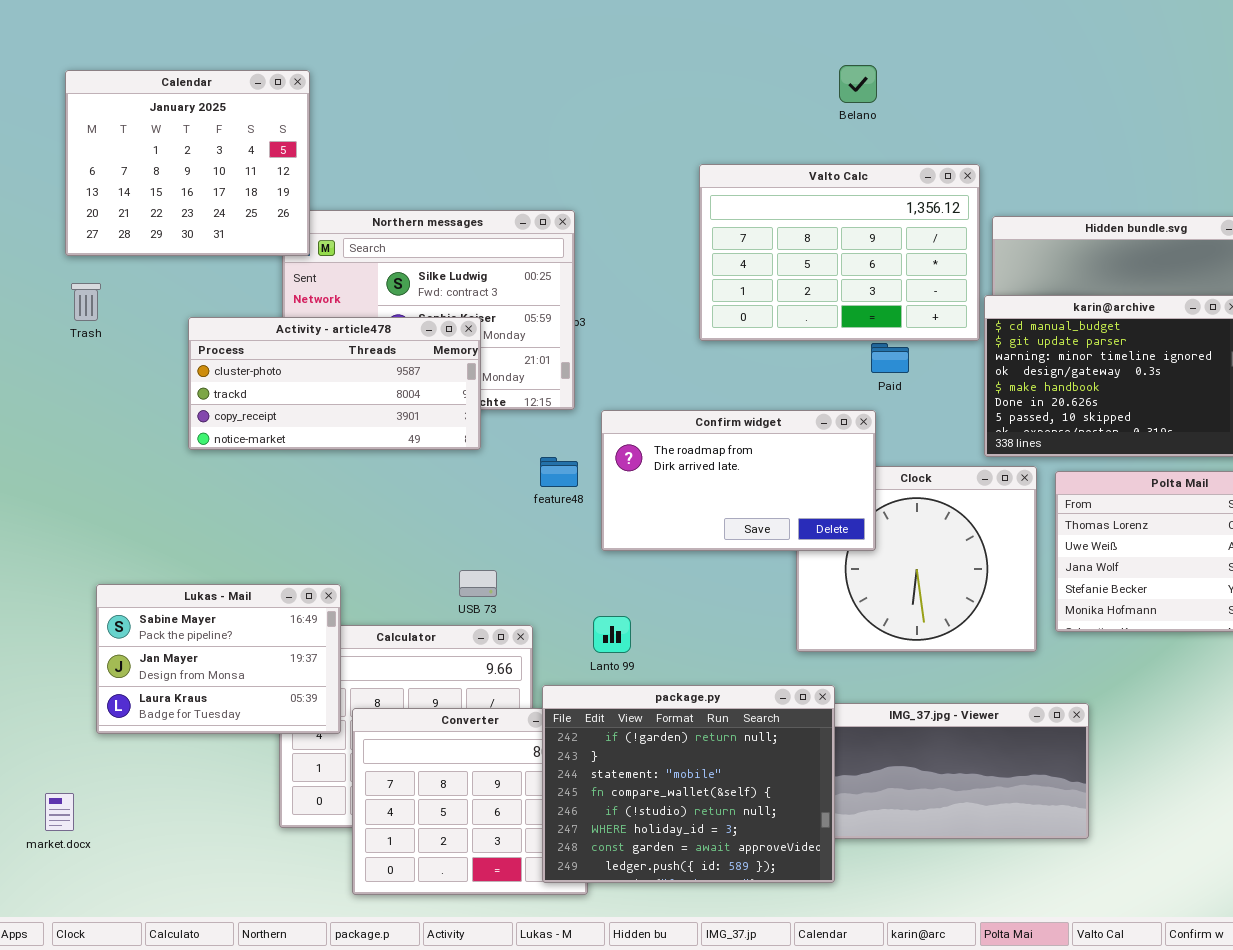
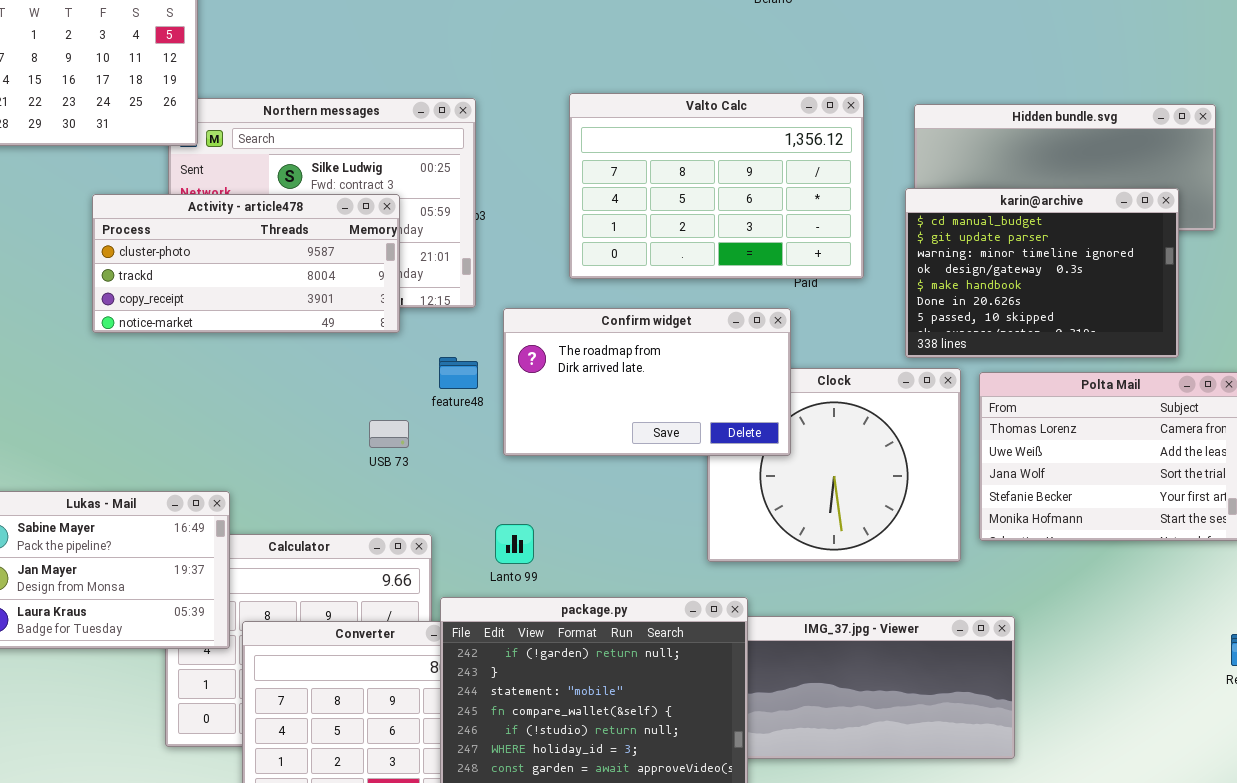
Valto Calc: [699,164,980,341] -> [569,93,864,279], moved
Activity - article478: [188,317,481,450] -> [92,194,400,333], moved
USB 73: [459,570,497,597] -> [369,420,409,448], moved

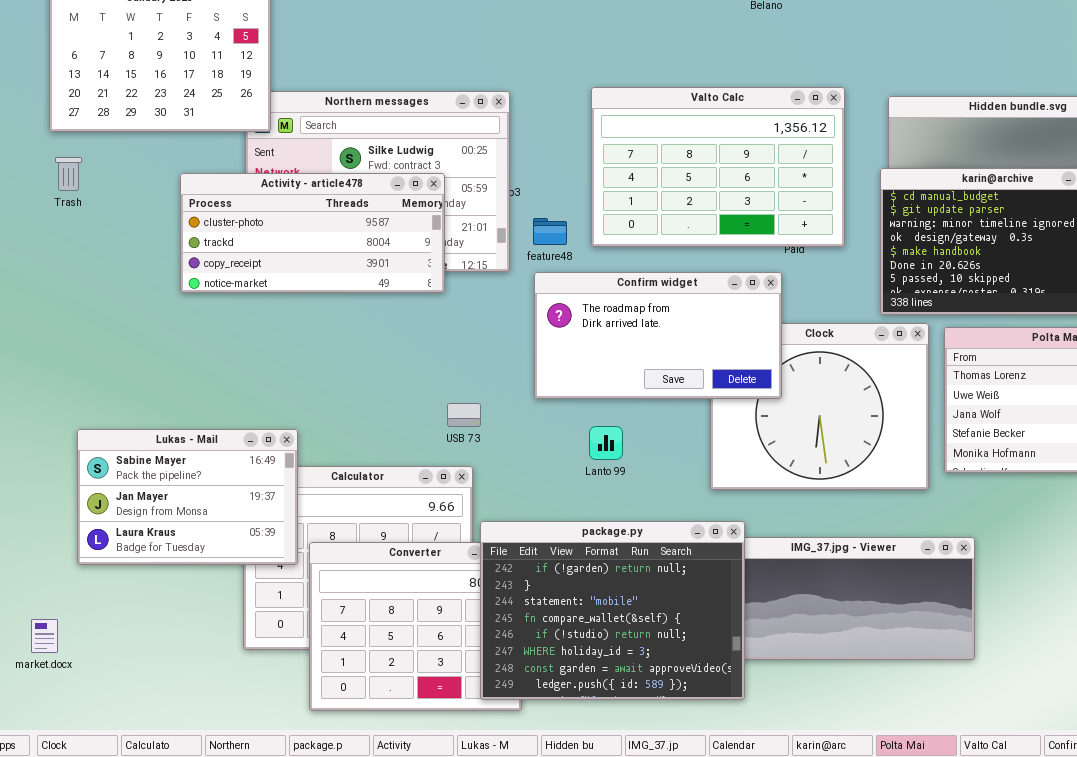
feature48: [439,357,478,389] -> [533,218,567,245], moved
USB 73: [369,420,409,448] -> [447,403,481,427], moved
Lanto 99: [495,524,534,564] -> [589,426,623,460], moved

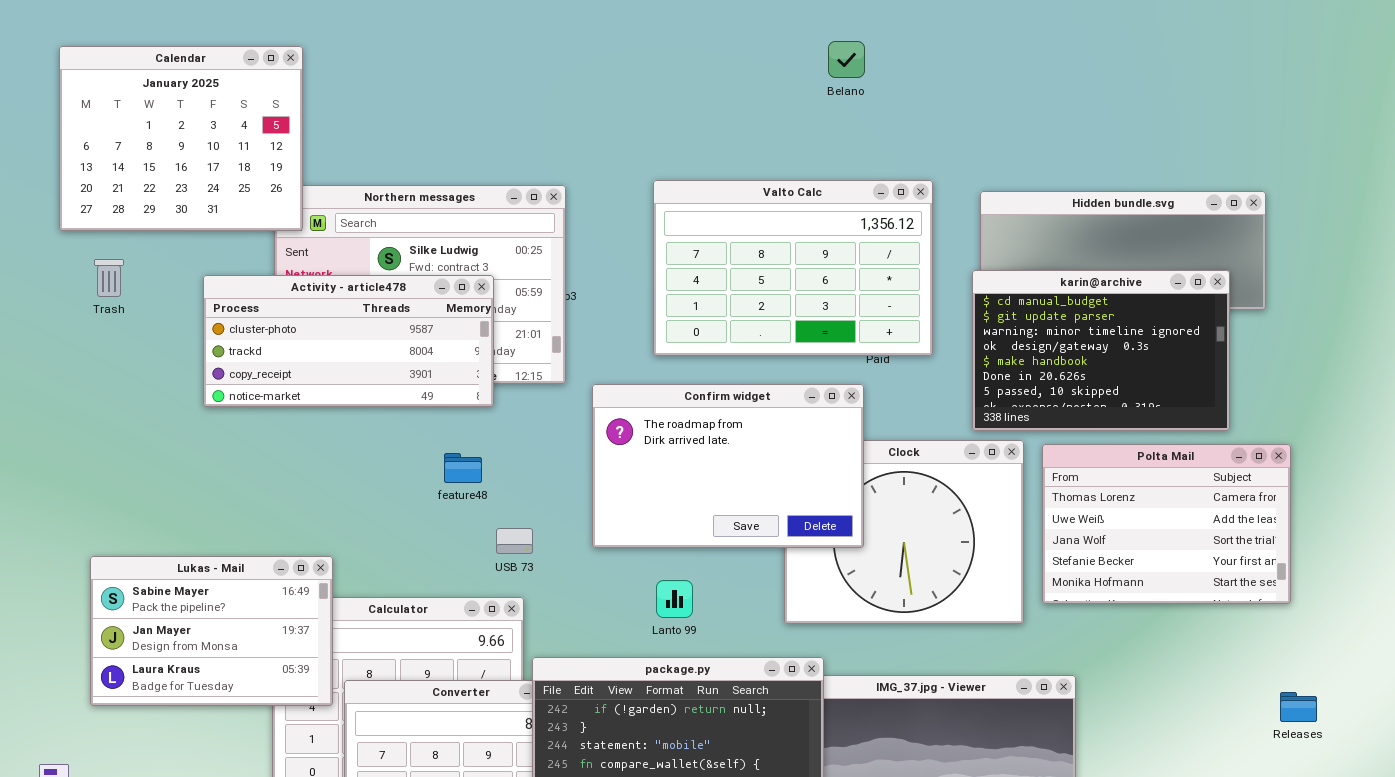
Trash: [55,157,82,191] -> [94,259,124,297], moved
feature48: [533,218,567,245] -> [444,453,482,483], moved
Confirm widget: [534,272,782,399] -> [592,384,864,548], resized
Lanto 99: [589,426,623,460] -> [656,580,693,618], moved

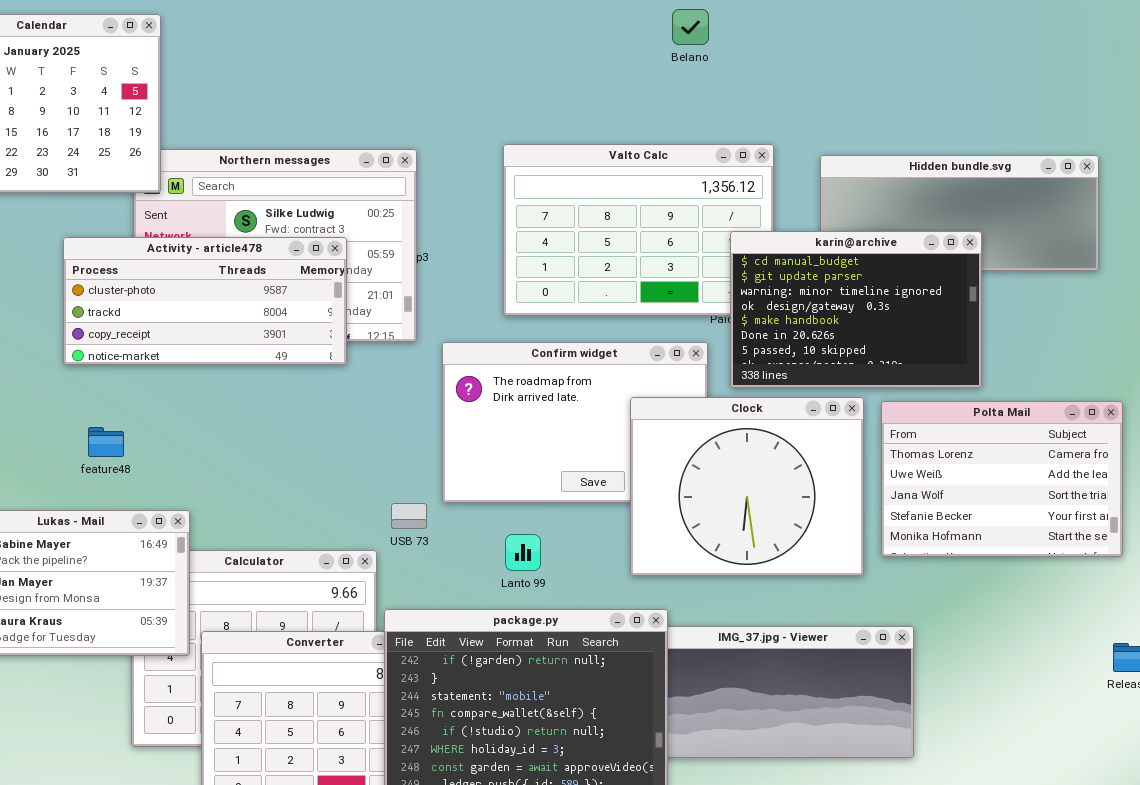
karin@archive: [972,270,1230,431] -> [730,231,982,388], moved
Clock: [784,440,1024,624] -> [630,397,864,576], raised
feature48: [444,453,482,483] -> [88,427,124,457], moved
USB 73: [496,528,533,554] -> [391,503,427,529], moved

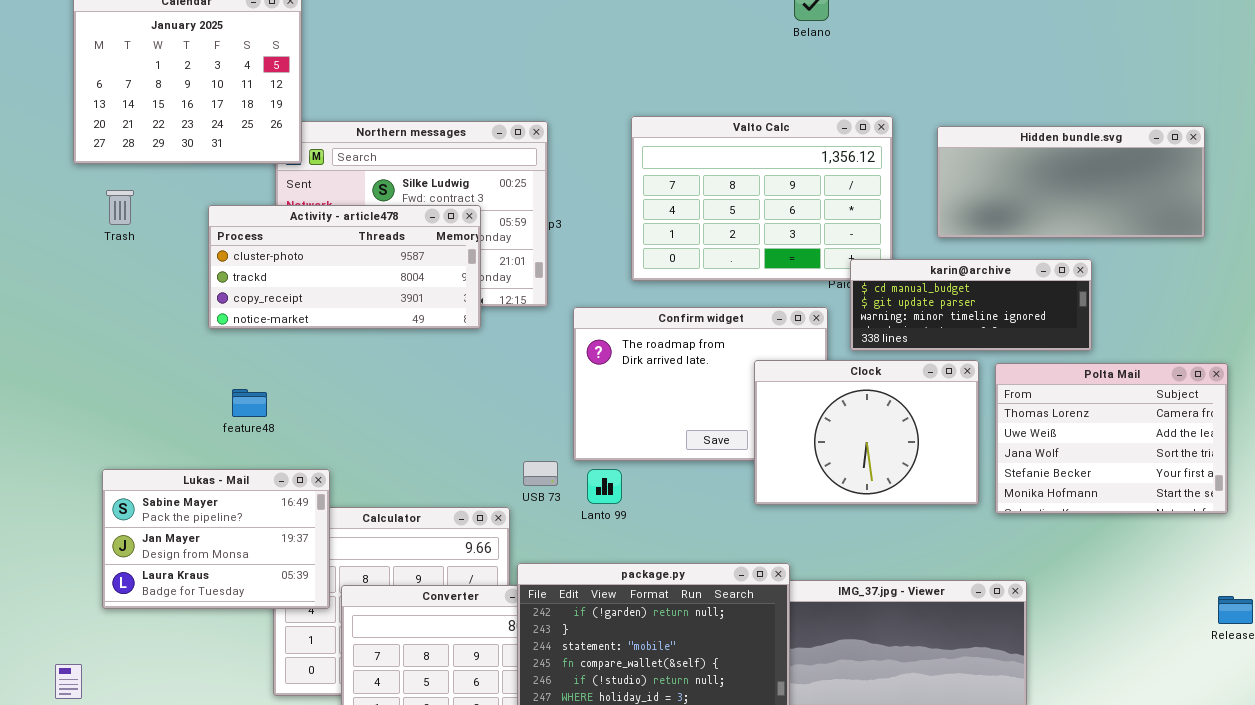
karin@archive: [730,231,982,388] -> [850,259,1092,351], resized
Clock: [630,397,864,576] -> [754,360,979,505], resized
Lanto 99: [505,534,541,571] -> [587,469,622,504], moved

